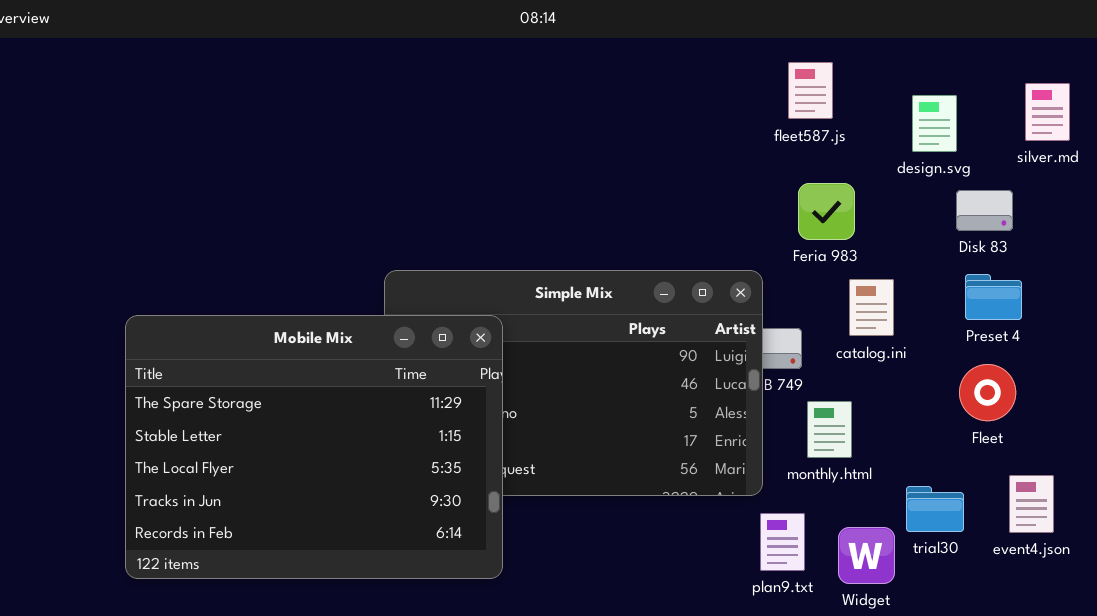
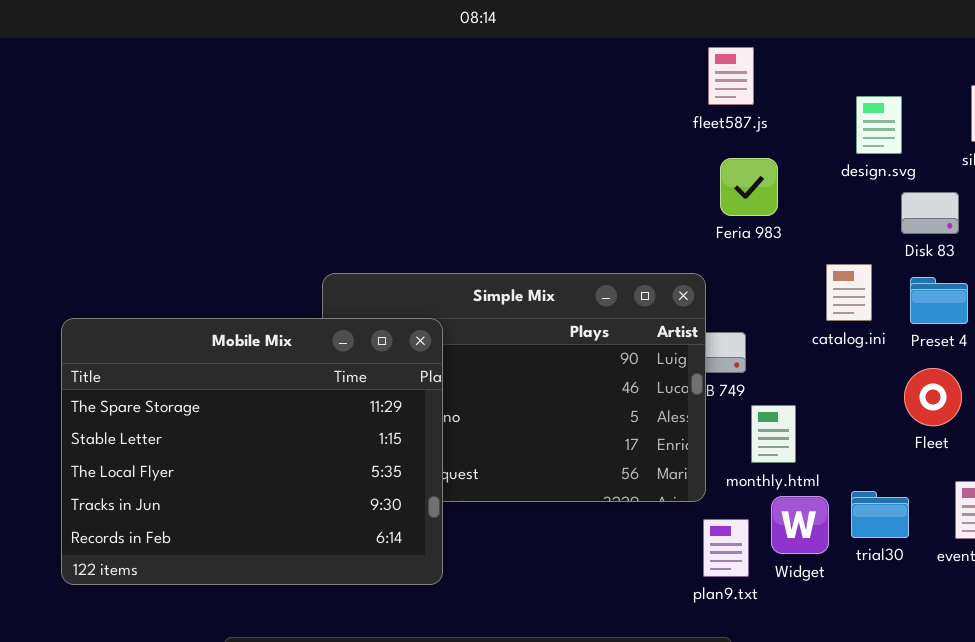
fleet587.js: [788,62,833,119] -> [708,47,754,105], moved
Feria 983: [798,183,855,240] -> [720,158,778,216], moved
catalog.ini: [849,279,894,336] -> [826,264,872,321], moved
Widget: [838,527,895,584] -> [771,496,829,554], moved

